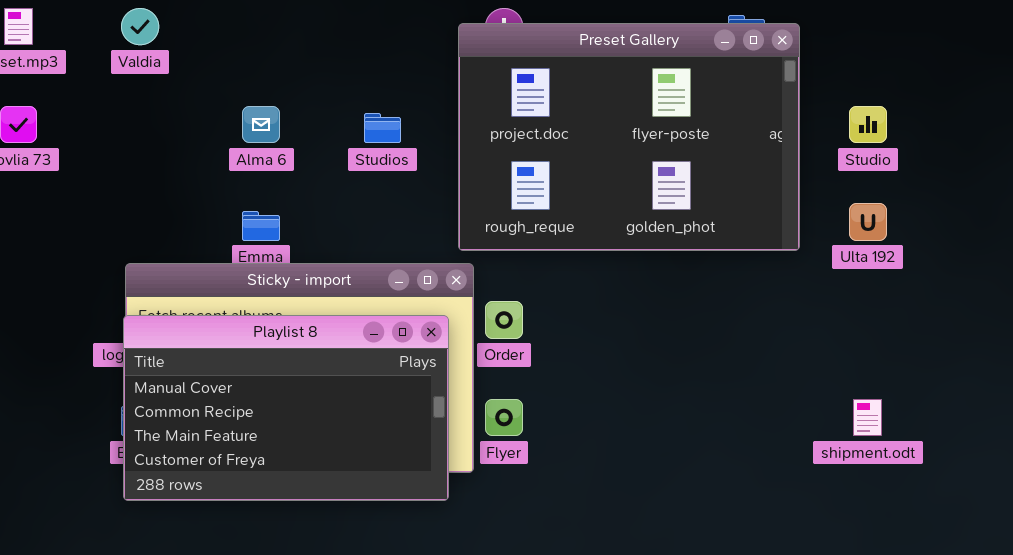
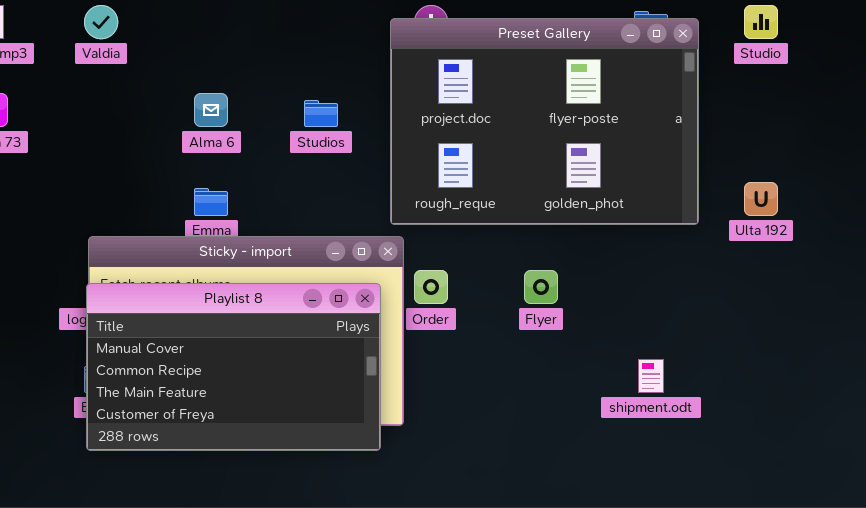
Studio: [849,106,887,143] -> [744,5,778,39], moved
Flyer: [485,399,523,436] -> [524,270,558,304], moved
shipment.odt: [853,399,882,436] -> [638,359,664,393], moved

